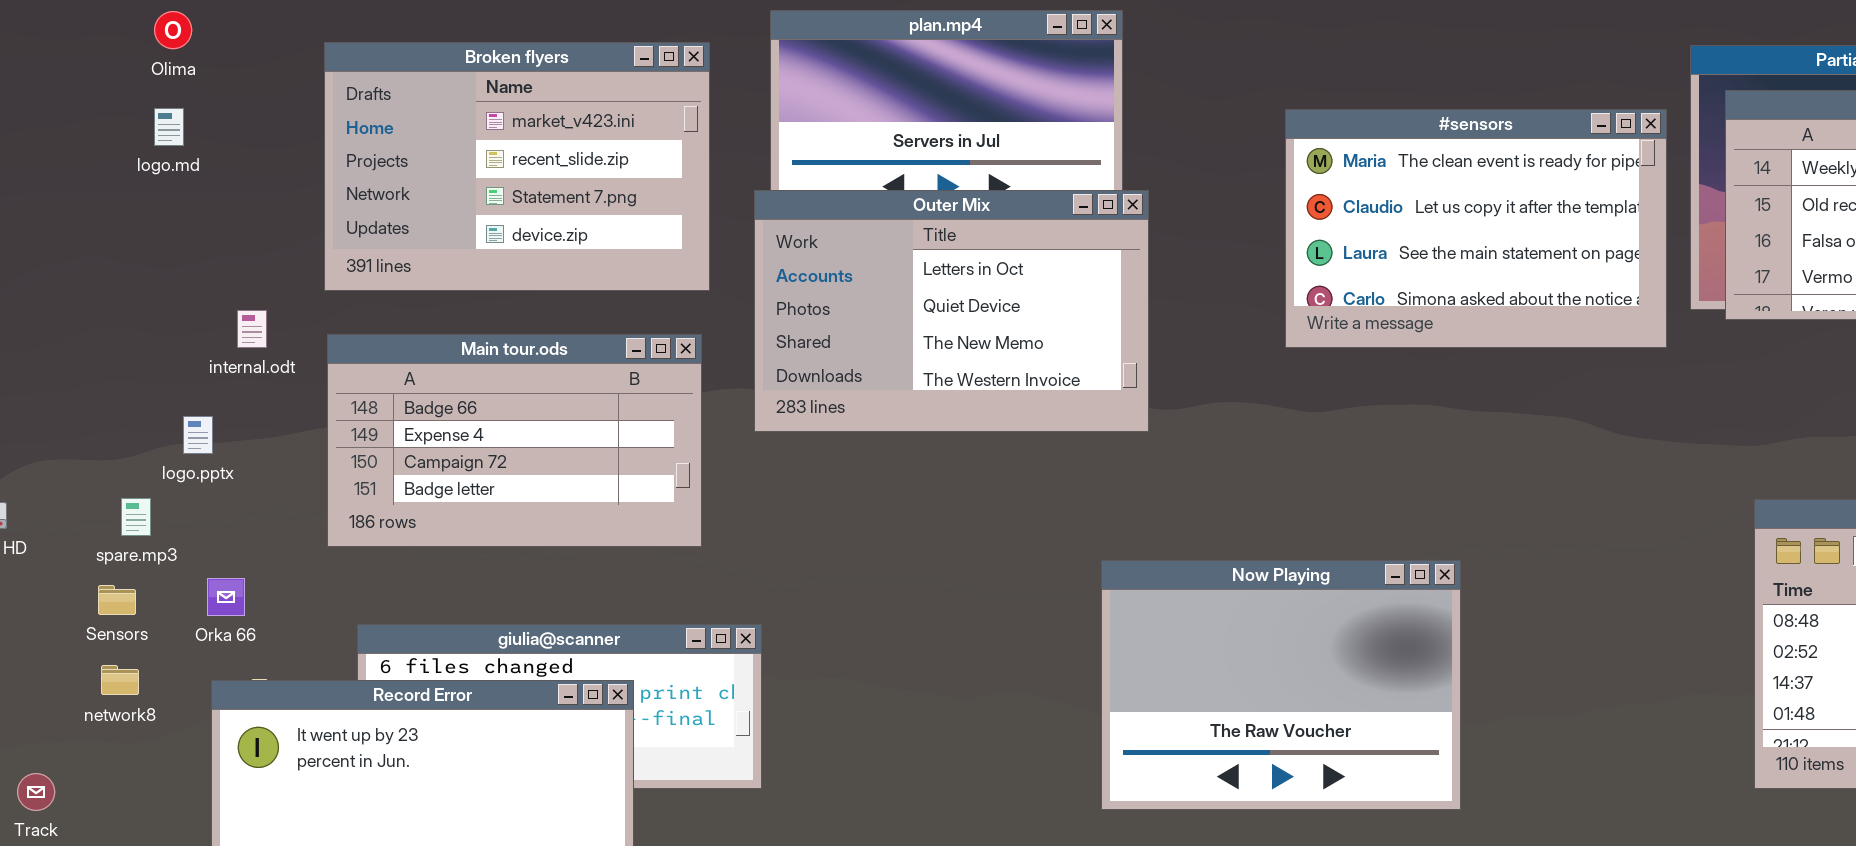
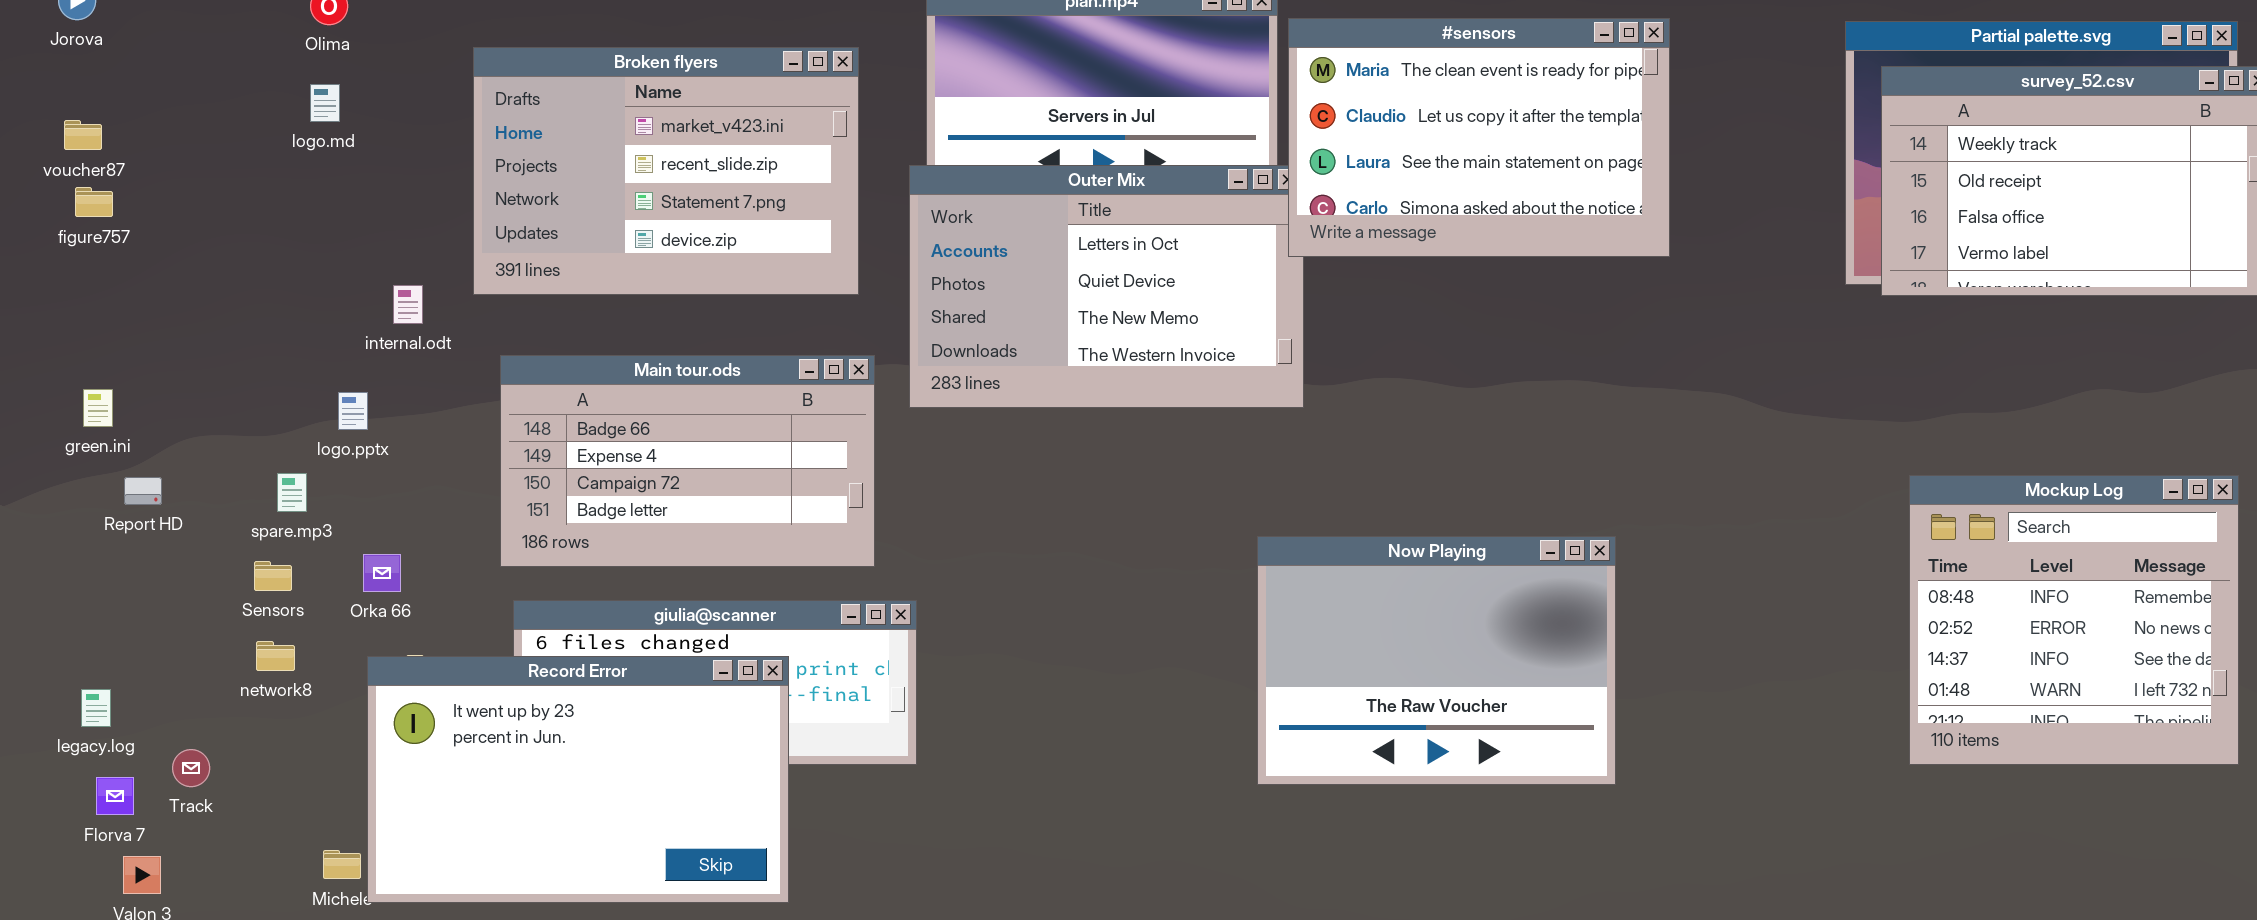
Broken flyers: [324,42,710,291] -> [473,47,859,295], moved
#sensors: [1285,109,1667,348] -> [1288,18,1670,257], moved
Main tour.ods: [327,334,702,547] -> [500,355,875,567], moved

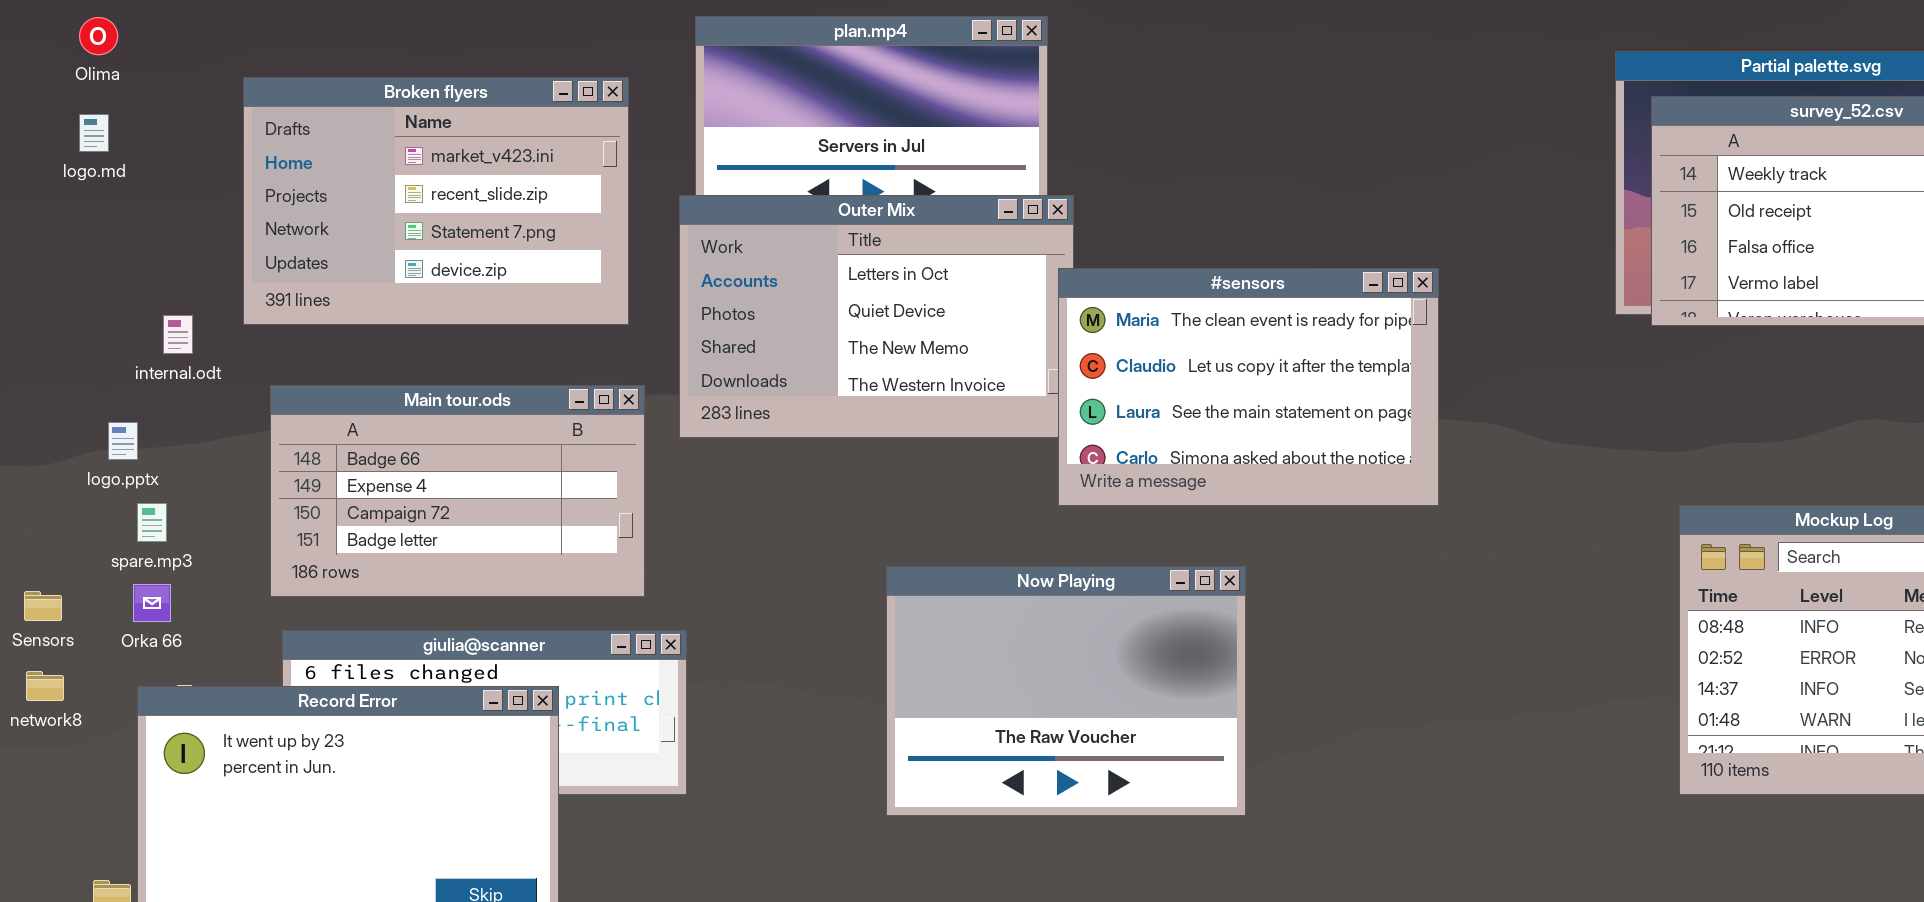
#sensors: [1288,18,1670,257] -> [1058,268,1439,506], moved
spare.mp3: [277,473,307,512] -> [137,503,167,542], moved
Now Playing: [1257,536,1616,785] -> [886,566,1246,816], moved

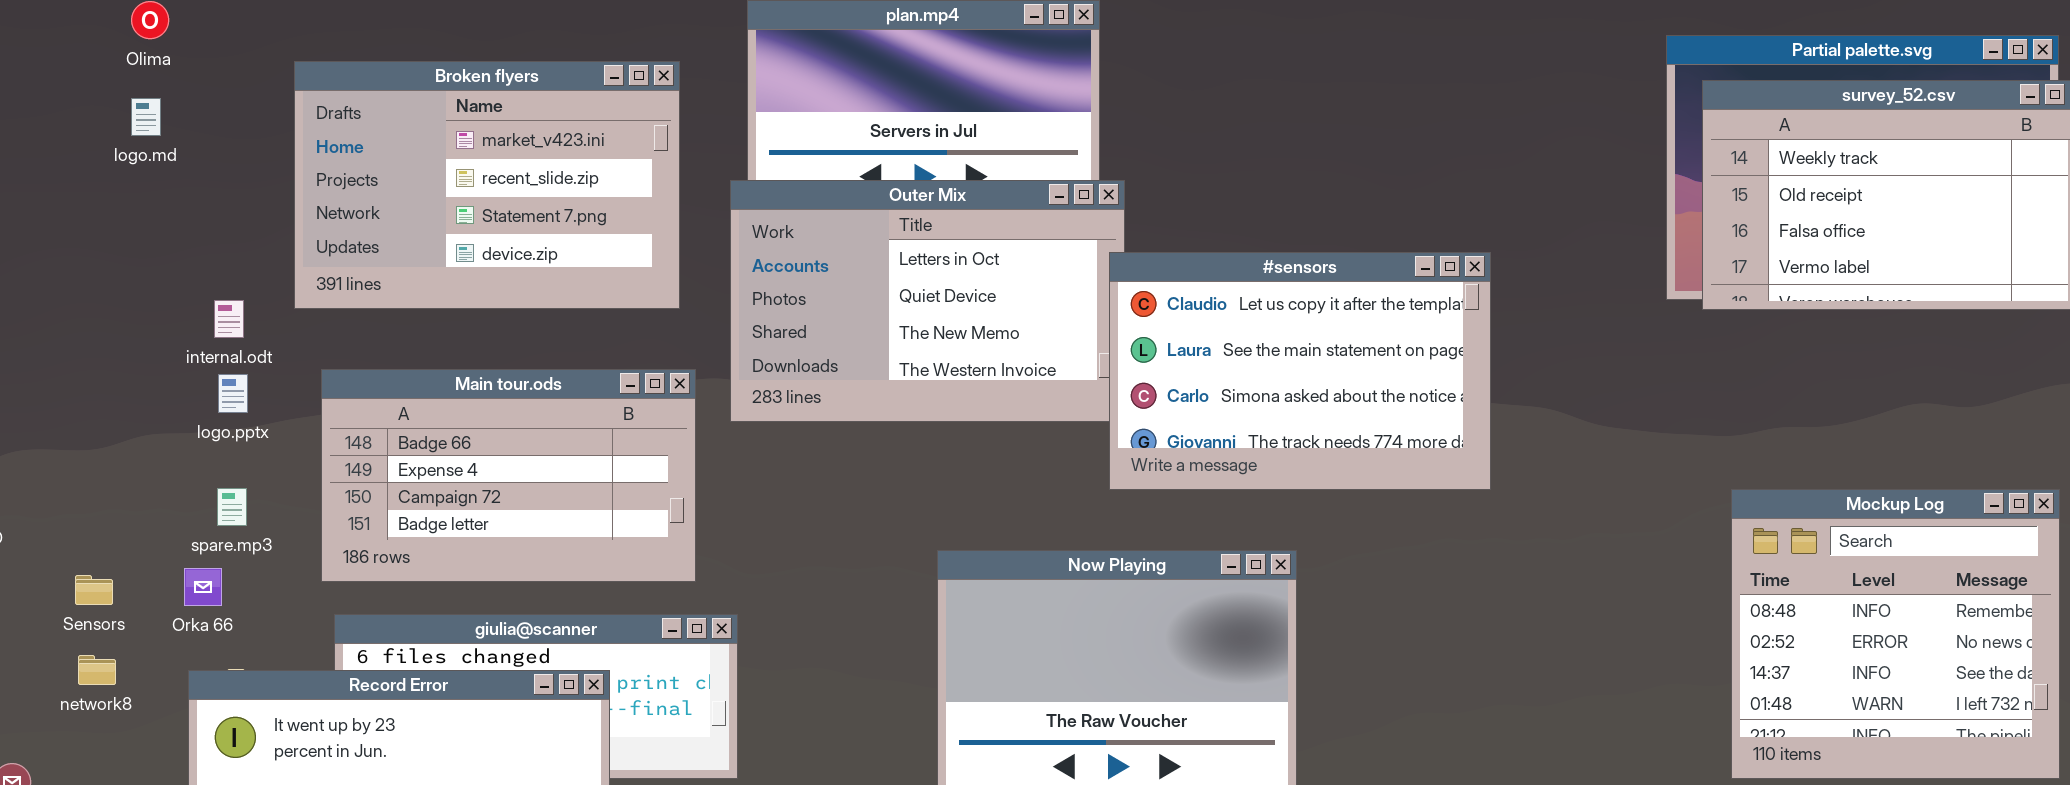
#sensors: [1058,268,1439,506] -> [1109,252,1491,490], scrolled down 1 row
logo.pptx: [108,422,138,460] -> [218,374,248,413], moved
spare.mp3: [137,503,167,542] -> [217,488,247,526], moved

